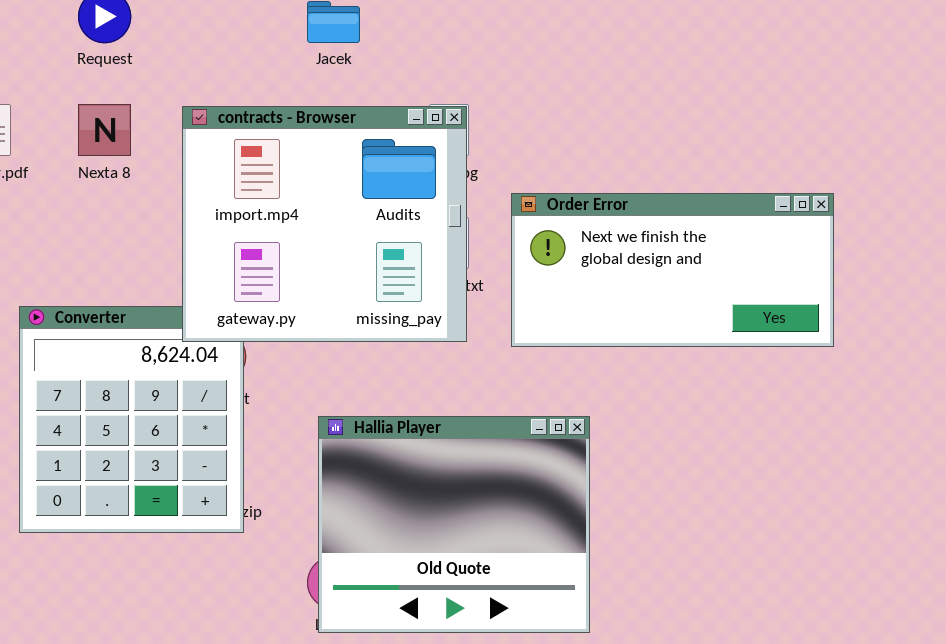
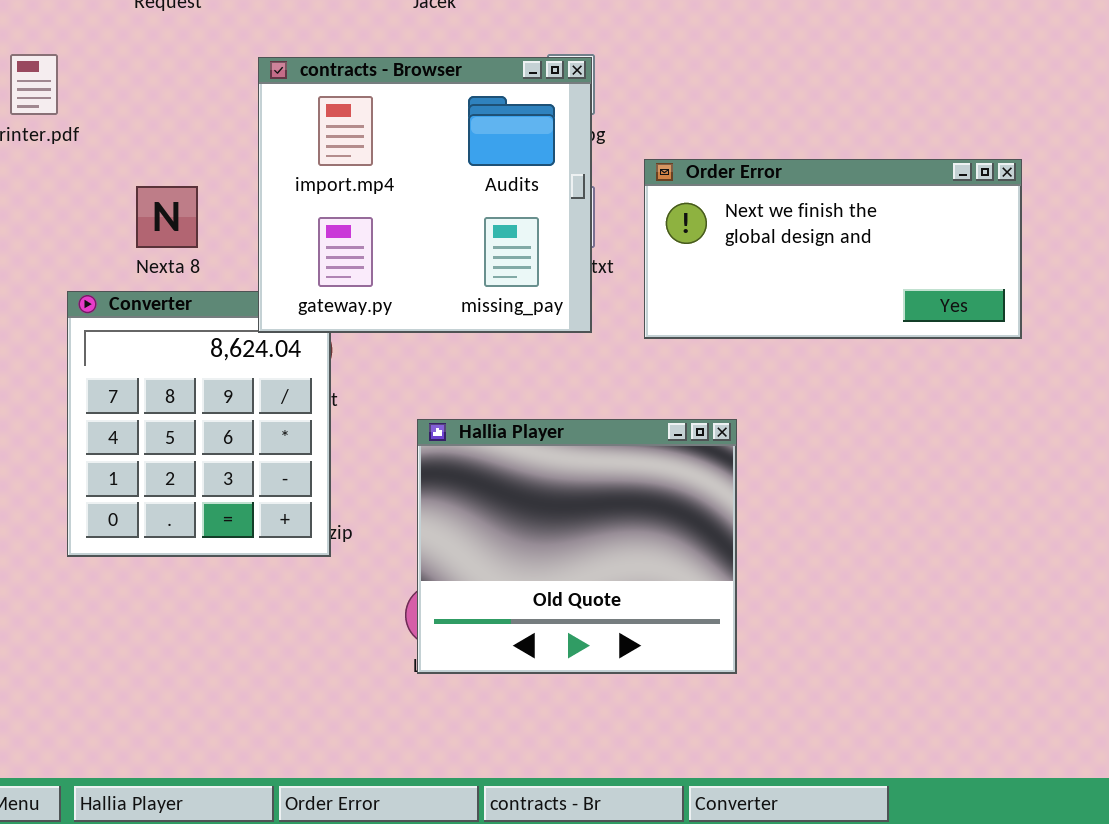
Nexta 8: [78,104,131,156] -> [136,186,198,248], moved

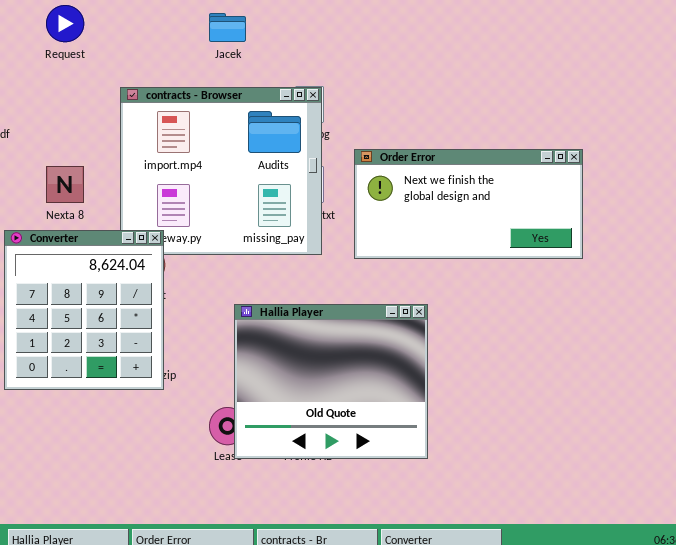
Converter: [67,291,331,557] -> [4,230,164,390], raised
Hallia Player: [417,419,737,674] -> [234,304,428,459], moved

